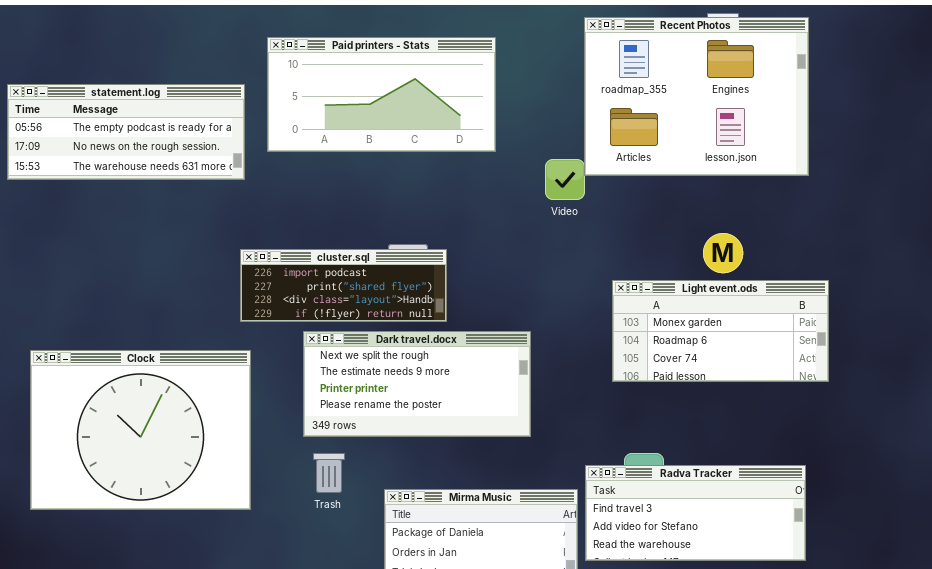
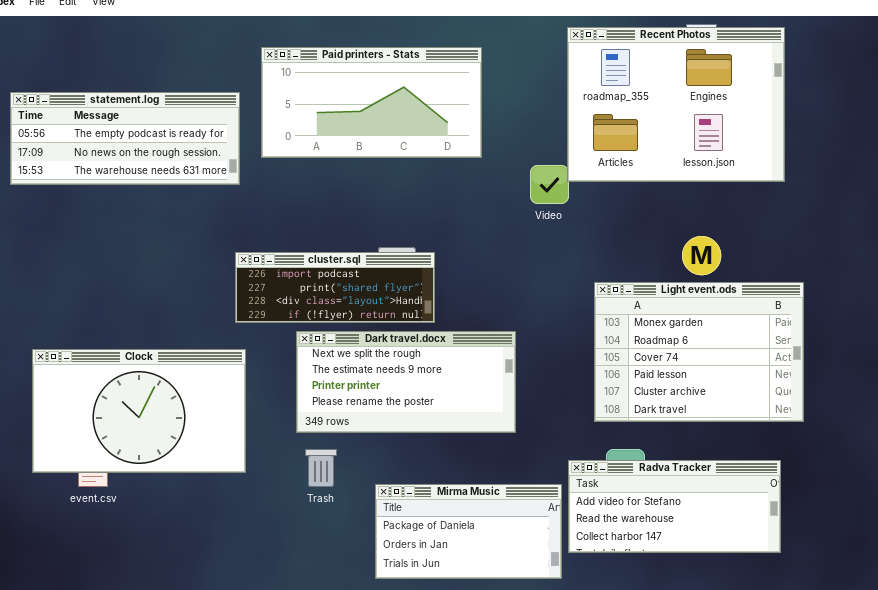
Light event.ods: [612,280,829,382] -> [594,282,804,422], resized
Clock: [30,350,251,510] -> [32,349,246,473], resized
Radva Tracker: [585,465,806,561] -> [568,460,781,553], scrolled down 1 row

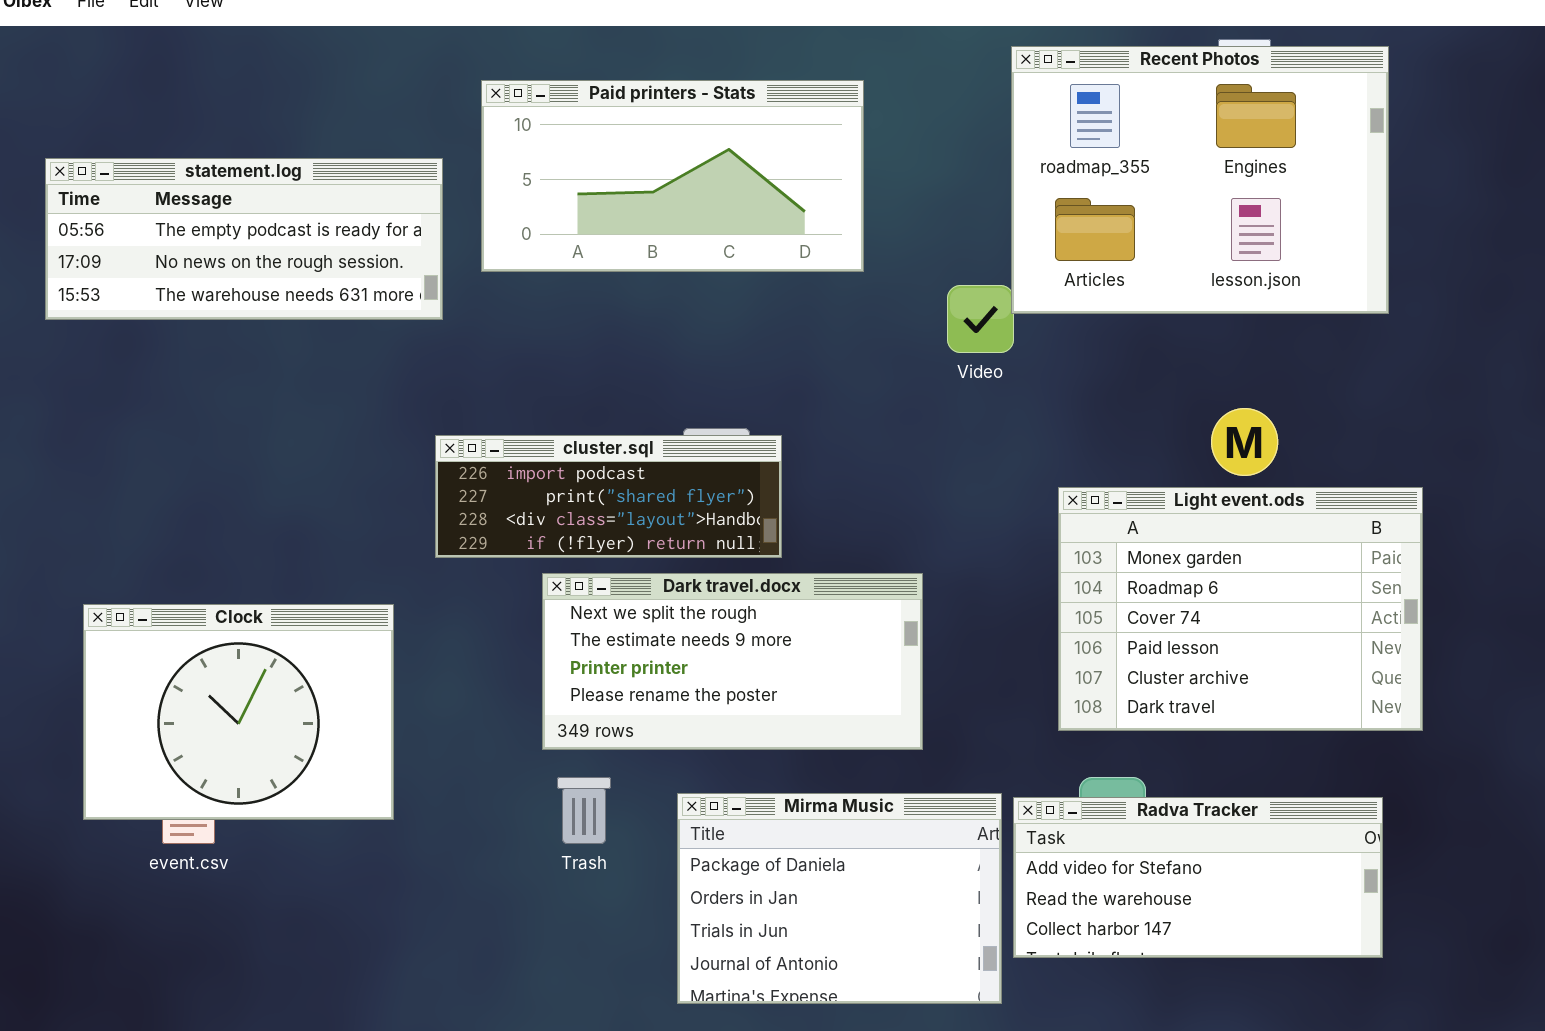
Clock: [32,349,246,473] -> [83,604,394,820], resized
Mirma Music: [375,484,562,579] -> [677,793,1002,1004], resized

